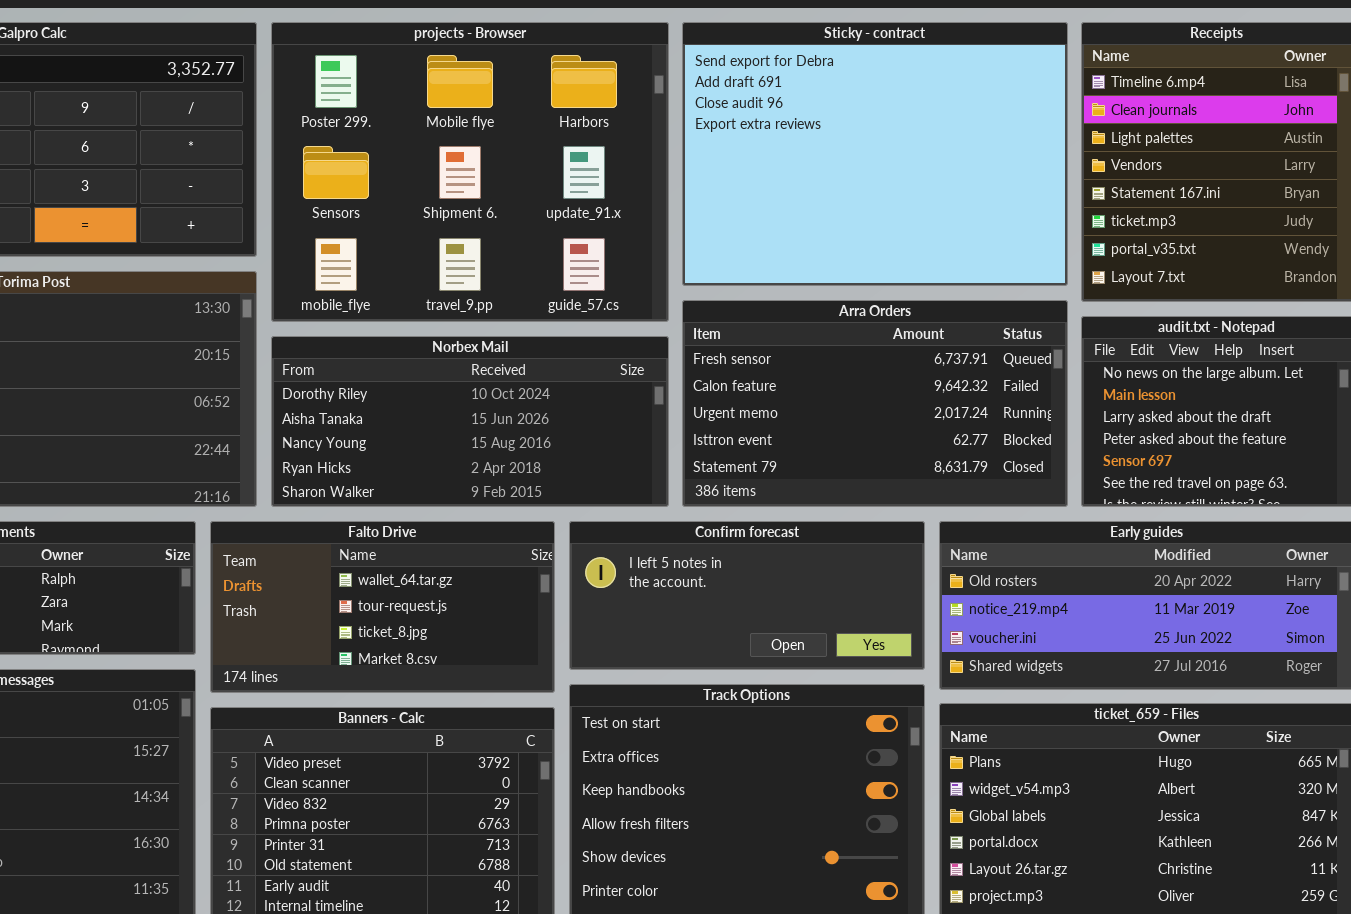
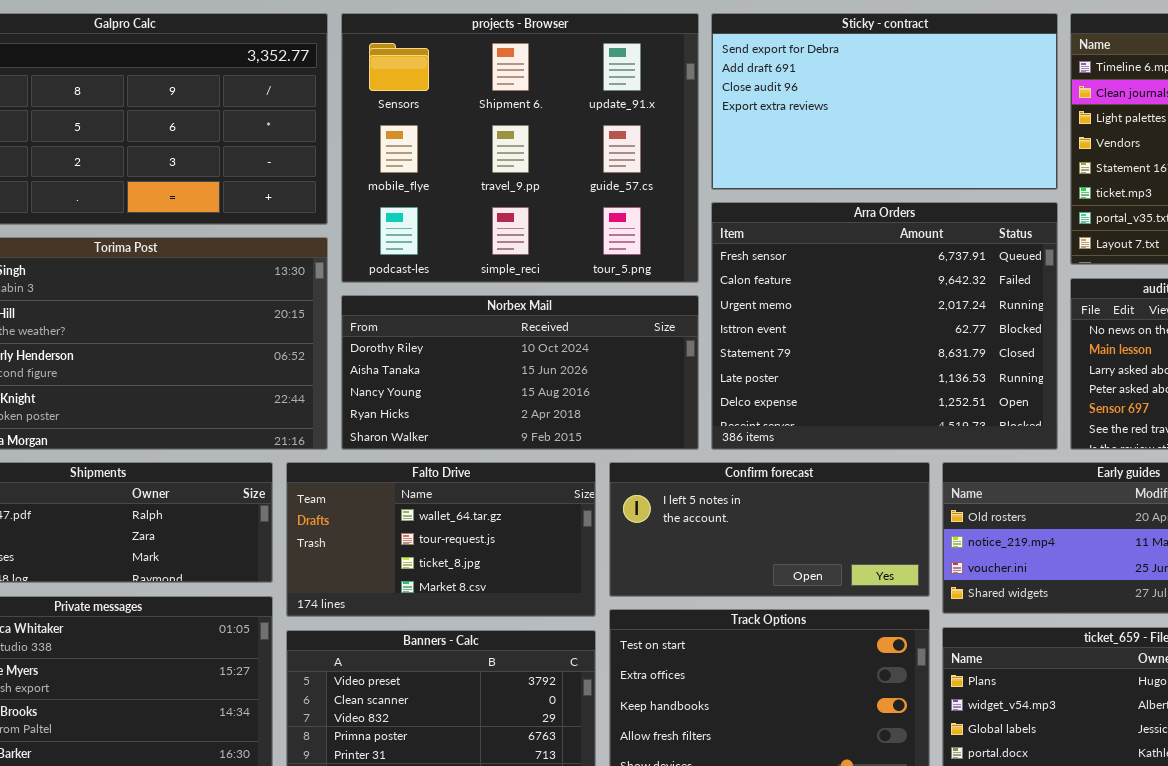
projects - Browser: [271,22,669,322] -> [341,13,699,283], scrolled down 1 row
Sticky - contract: [682,22,1068,286] -> [711,13,1058,190], resized
Arra Orders: [682,300,1068,507] -> [711,202,1058,450], resized

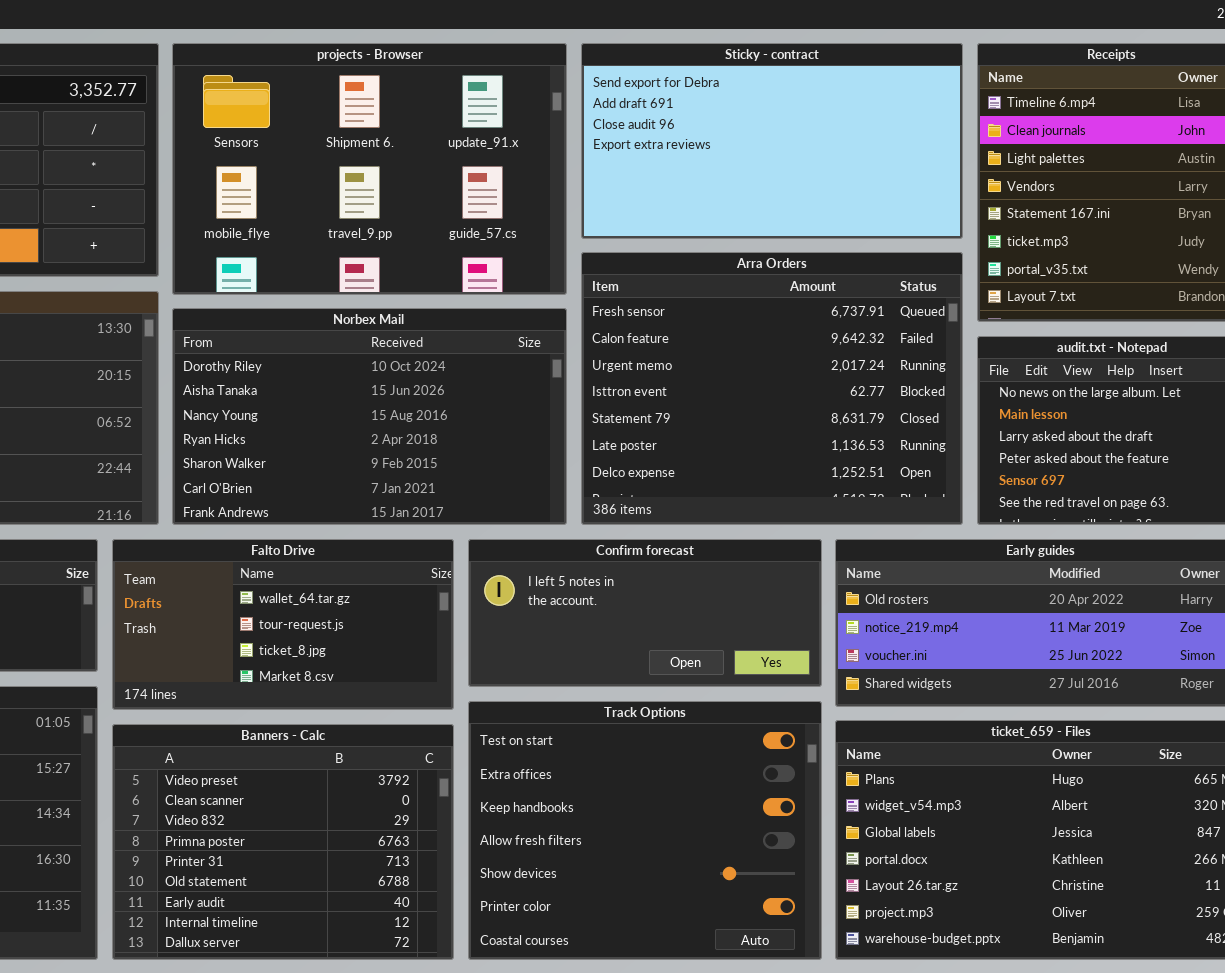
projects - Browser: [341,13,699,283] -> [172,43,567,295], resized
Norbex Mail: [341,295,699,450] -> [172,308,567,525], resized

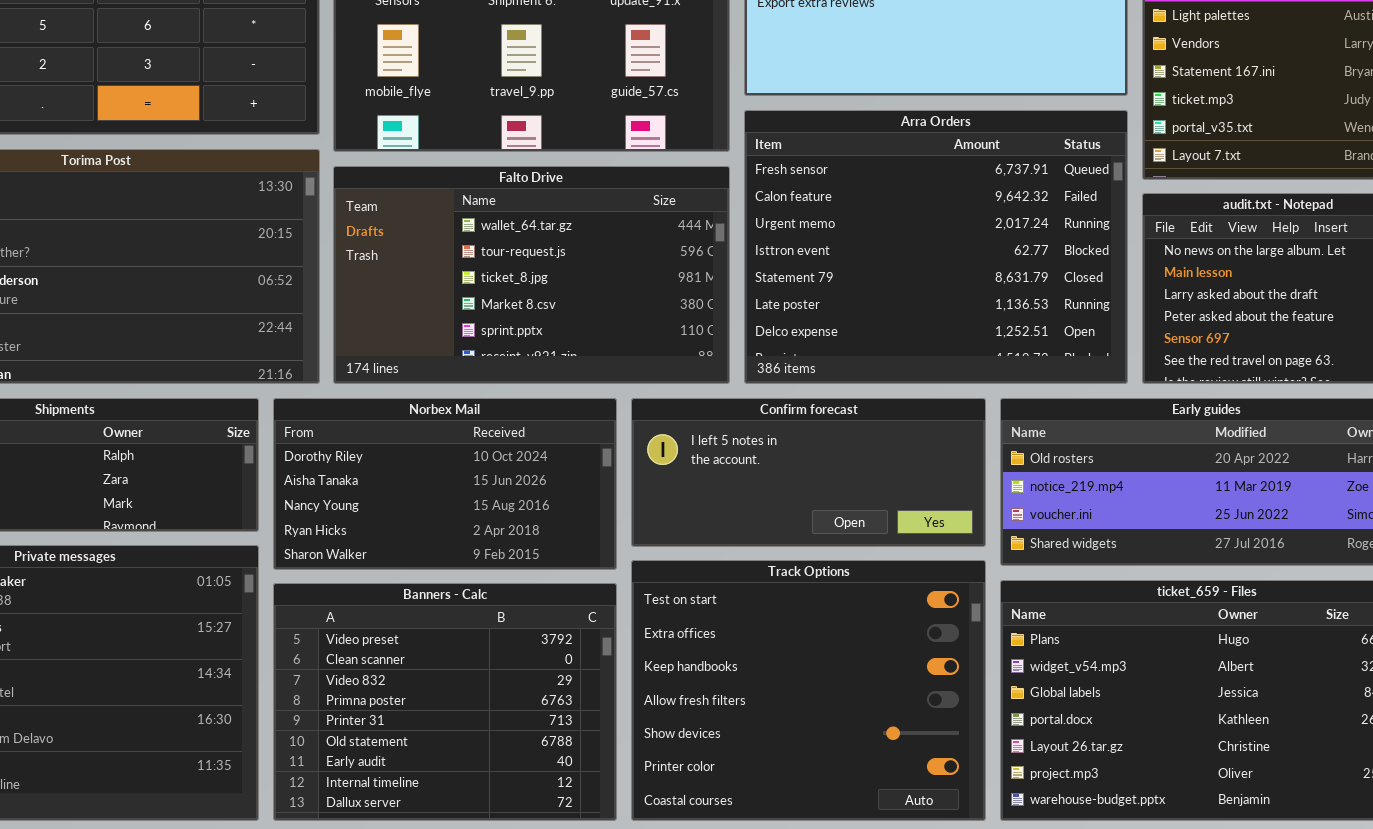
Norbex Mail: [172,308,567,525] -> [273,398,617,570], moved, resized
Falto Drive: [112,539,454,710] -> [333,166,730,384], moved, resized

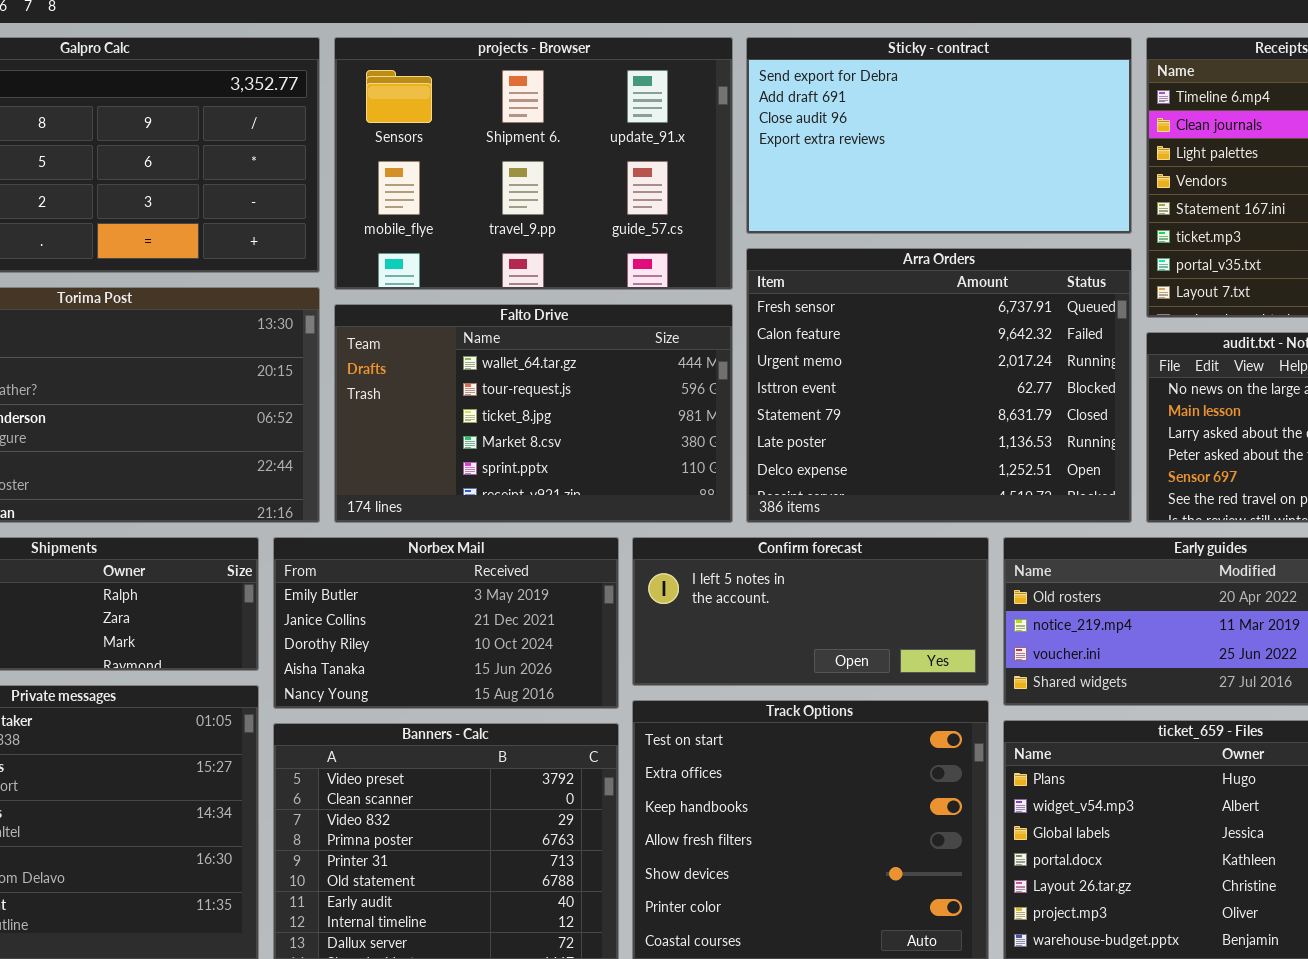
Norbex Mail: [273,398,617,570] -> [273,537,619,709], scrolled up 2 rows

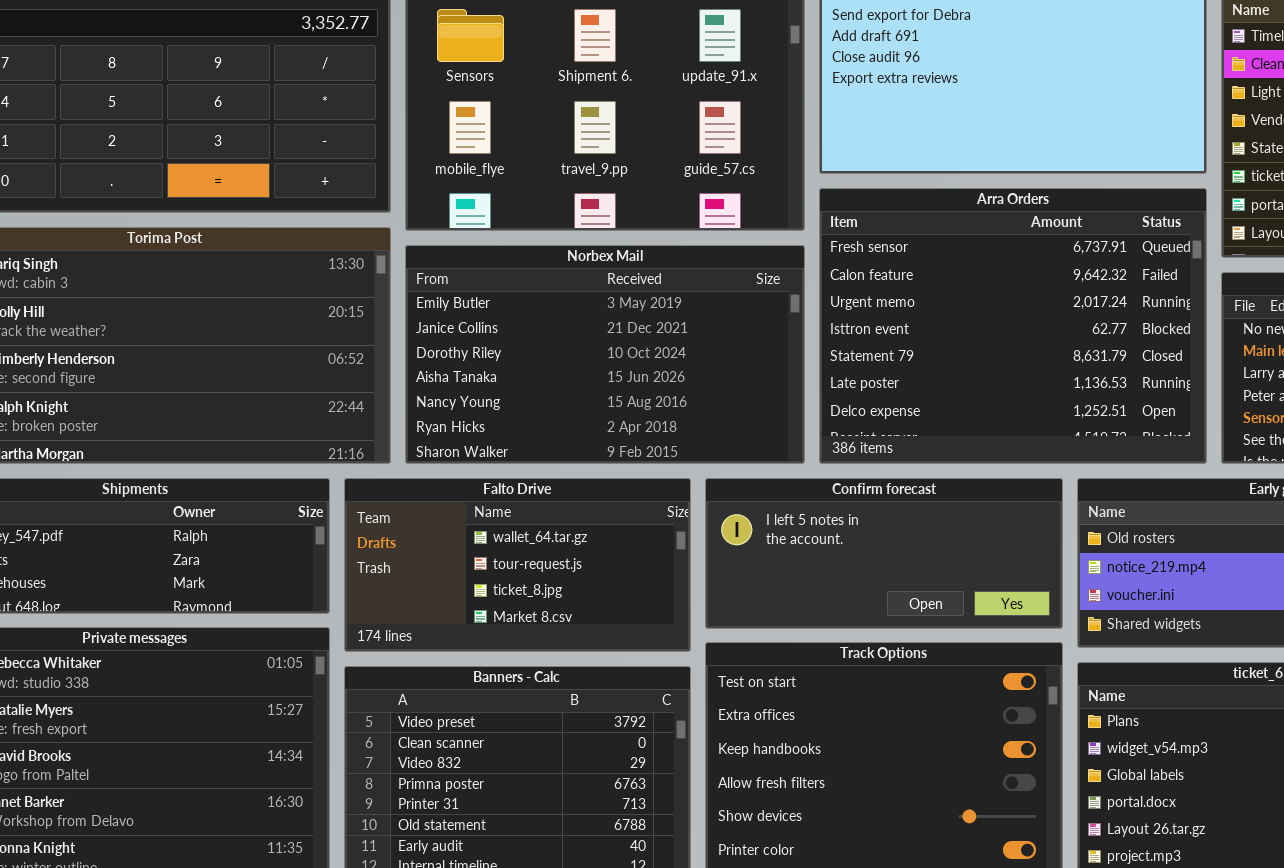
Falto Drive: [334,304,733,523] -> [344,478,691,652], moved, resized
Norbex Mail: [273,537,619,709] -> [405,245,805,464], moved, resized

